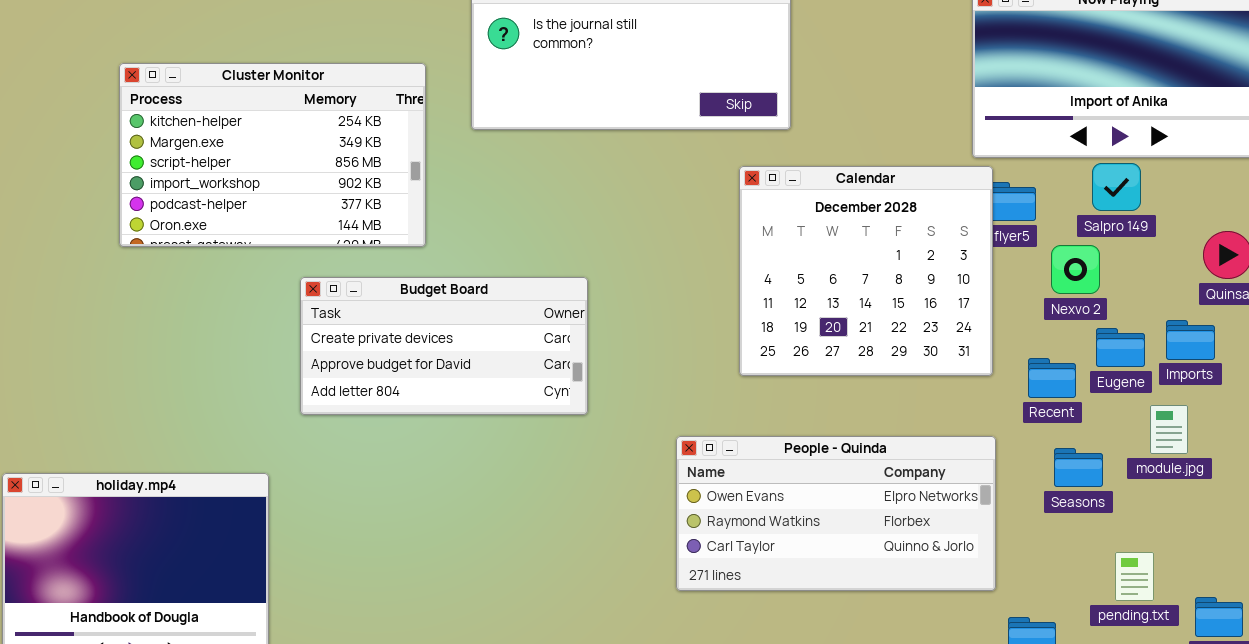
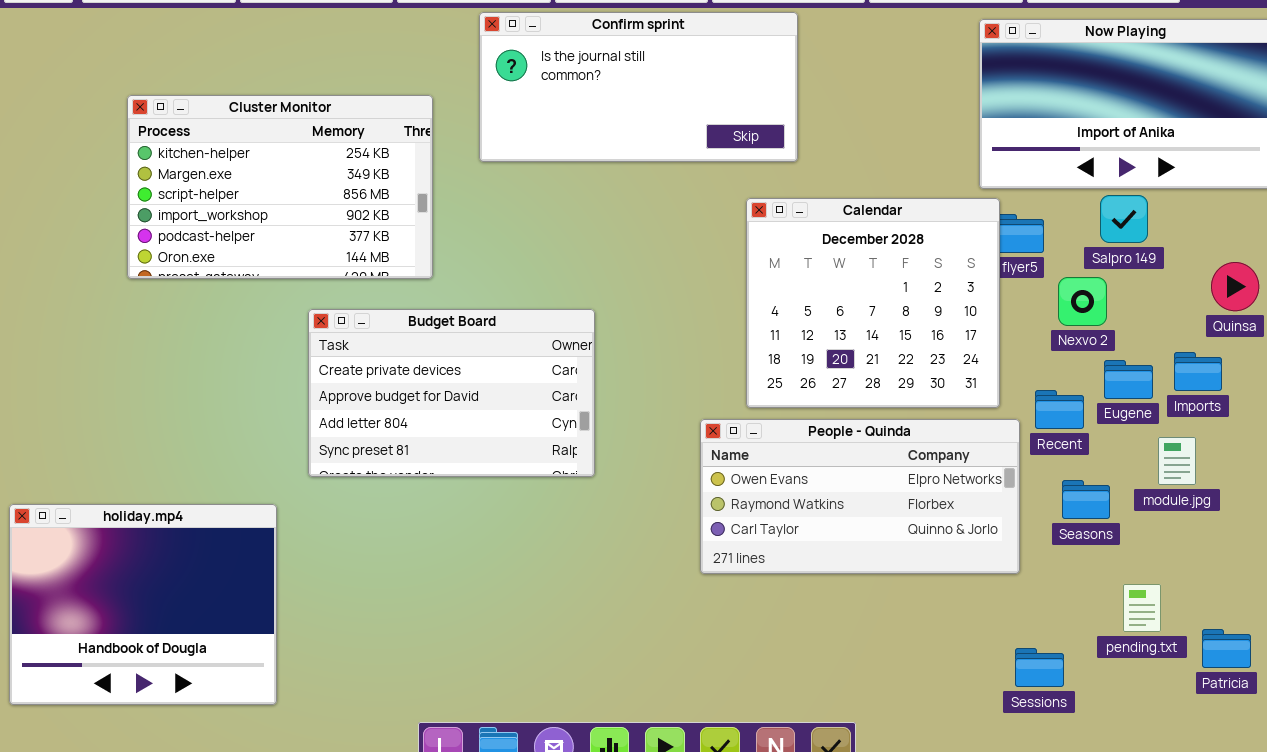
Budget Board: [300,277,588,415] -> [308,309,595,477], resized
People - Quinda: [676,436,996,591] -> [700,419,1020,574], moved

